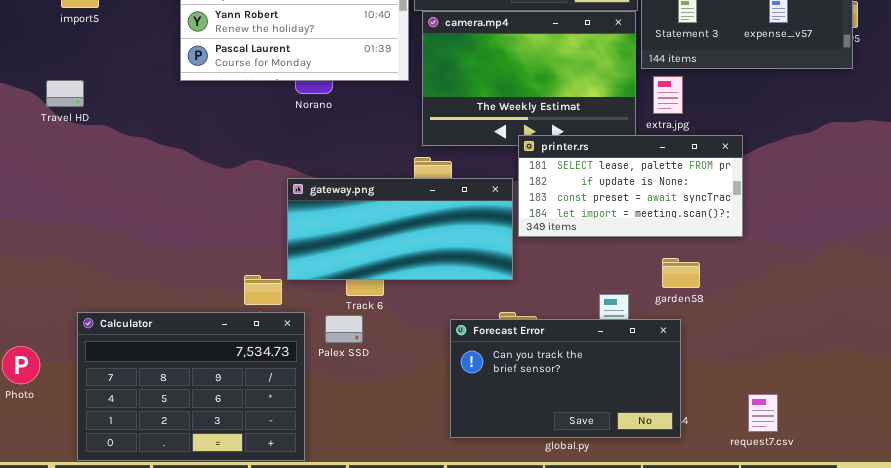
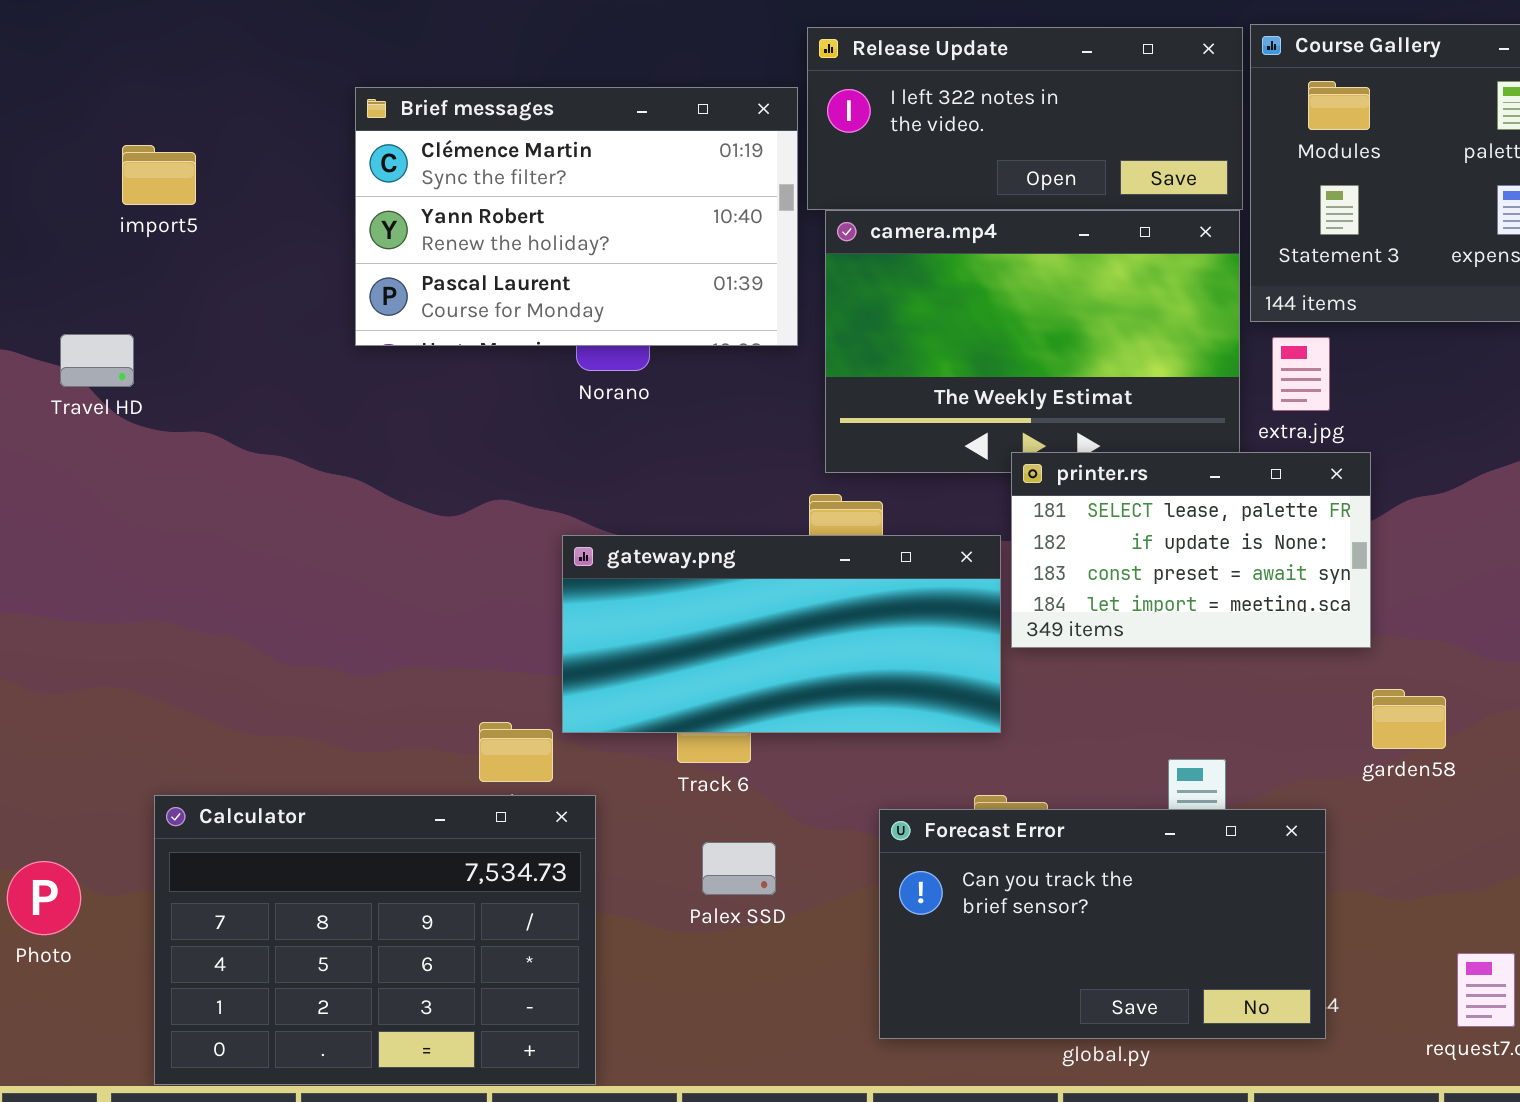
Travel HD: [46,80,84,107] -> [60,334,134,387], moved
printer.rs: [518,135,743,237] -> [1011,452,1371,648], resized
garden58: [662,258,700,288] -> [1372,689,1446,749], moved
Palex SSD: [325,315,363,343] -> [702,842,776,895], moved

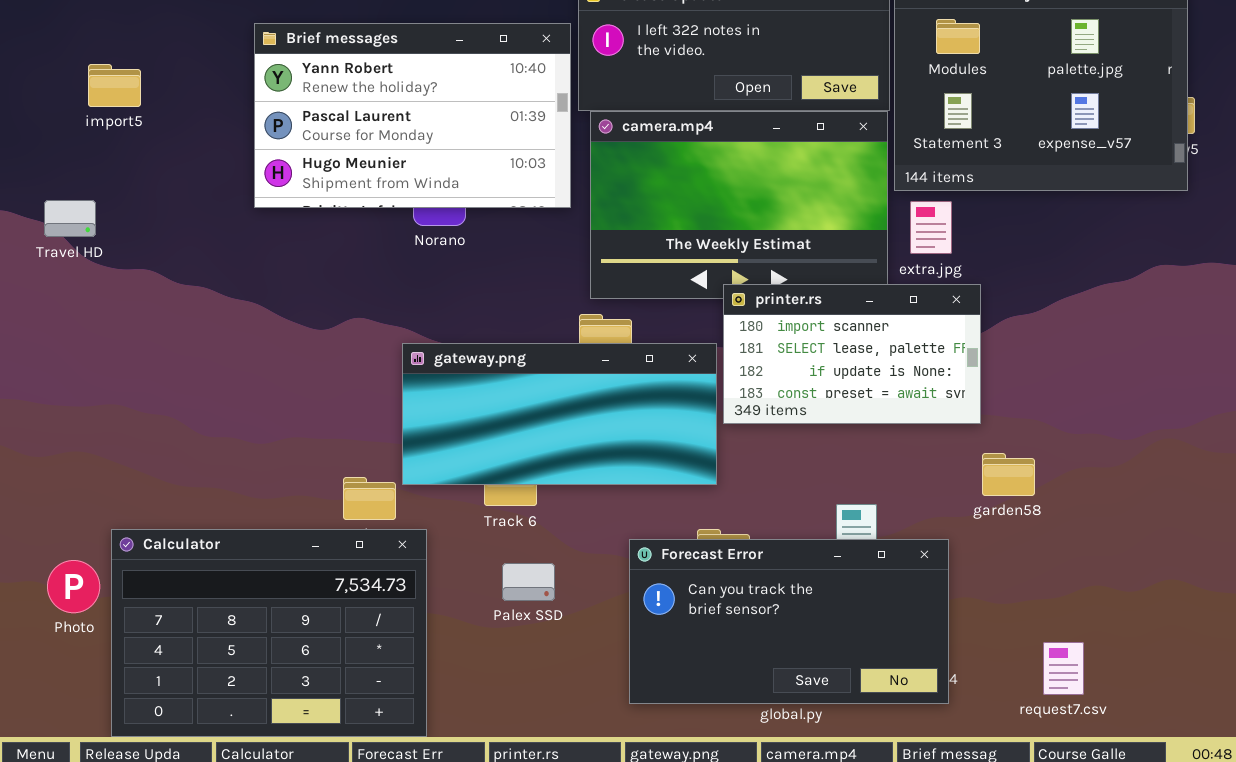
Brief messages: [355,87,798,346] -> [254,23,571,208], scrolled down 1 row
printer.rs: [1011,452,1371,648] -> [723,284,981,424], scrolled up 1 row
Photo: [7,861,81,935] -> [47,560,100,613], moved

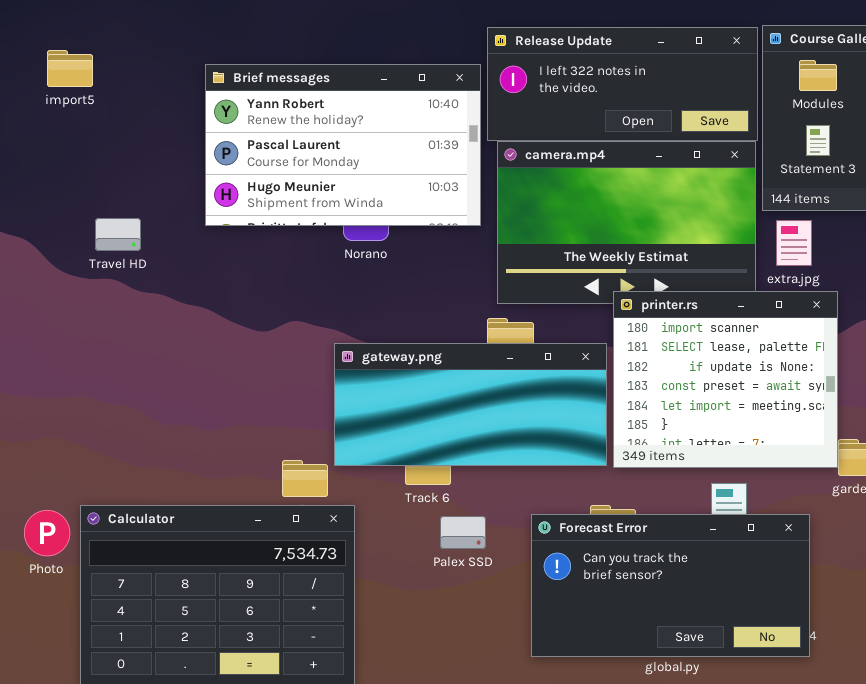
import5: [88,64,141,107] -> [47,50,93,87], moved
Travel HD: [44,200,96,237] -> [95,218,141,251], moved
printer.rs: [723,284,981,424] -> [613,291,838,468], resized
Photo: [47,560,100,613] -> [24,510,70,556], moved
Palex SSD: [502,563,555,601] -> [440,516,486,549], moved

